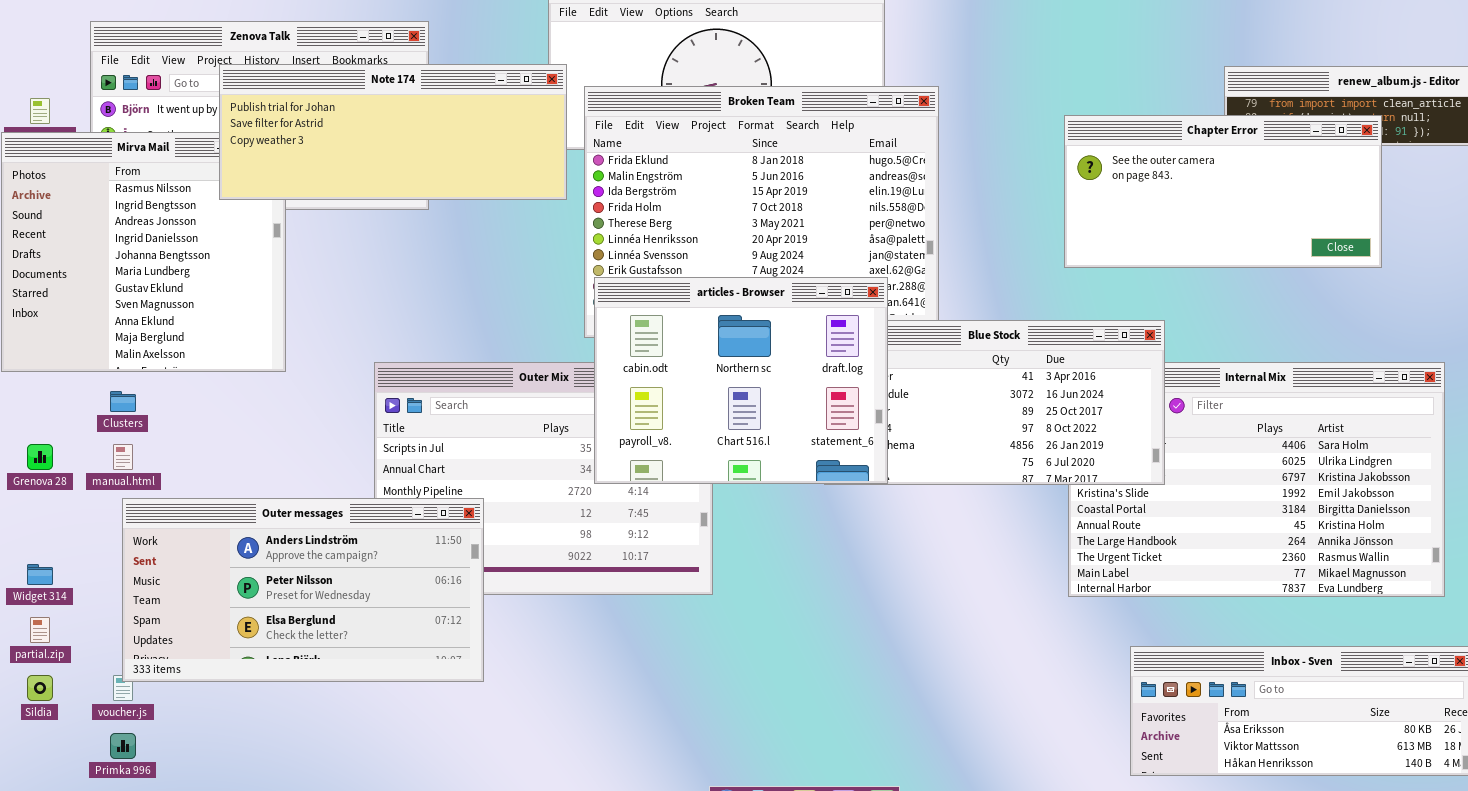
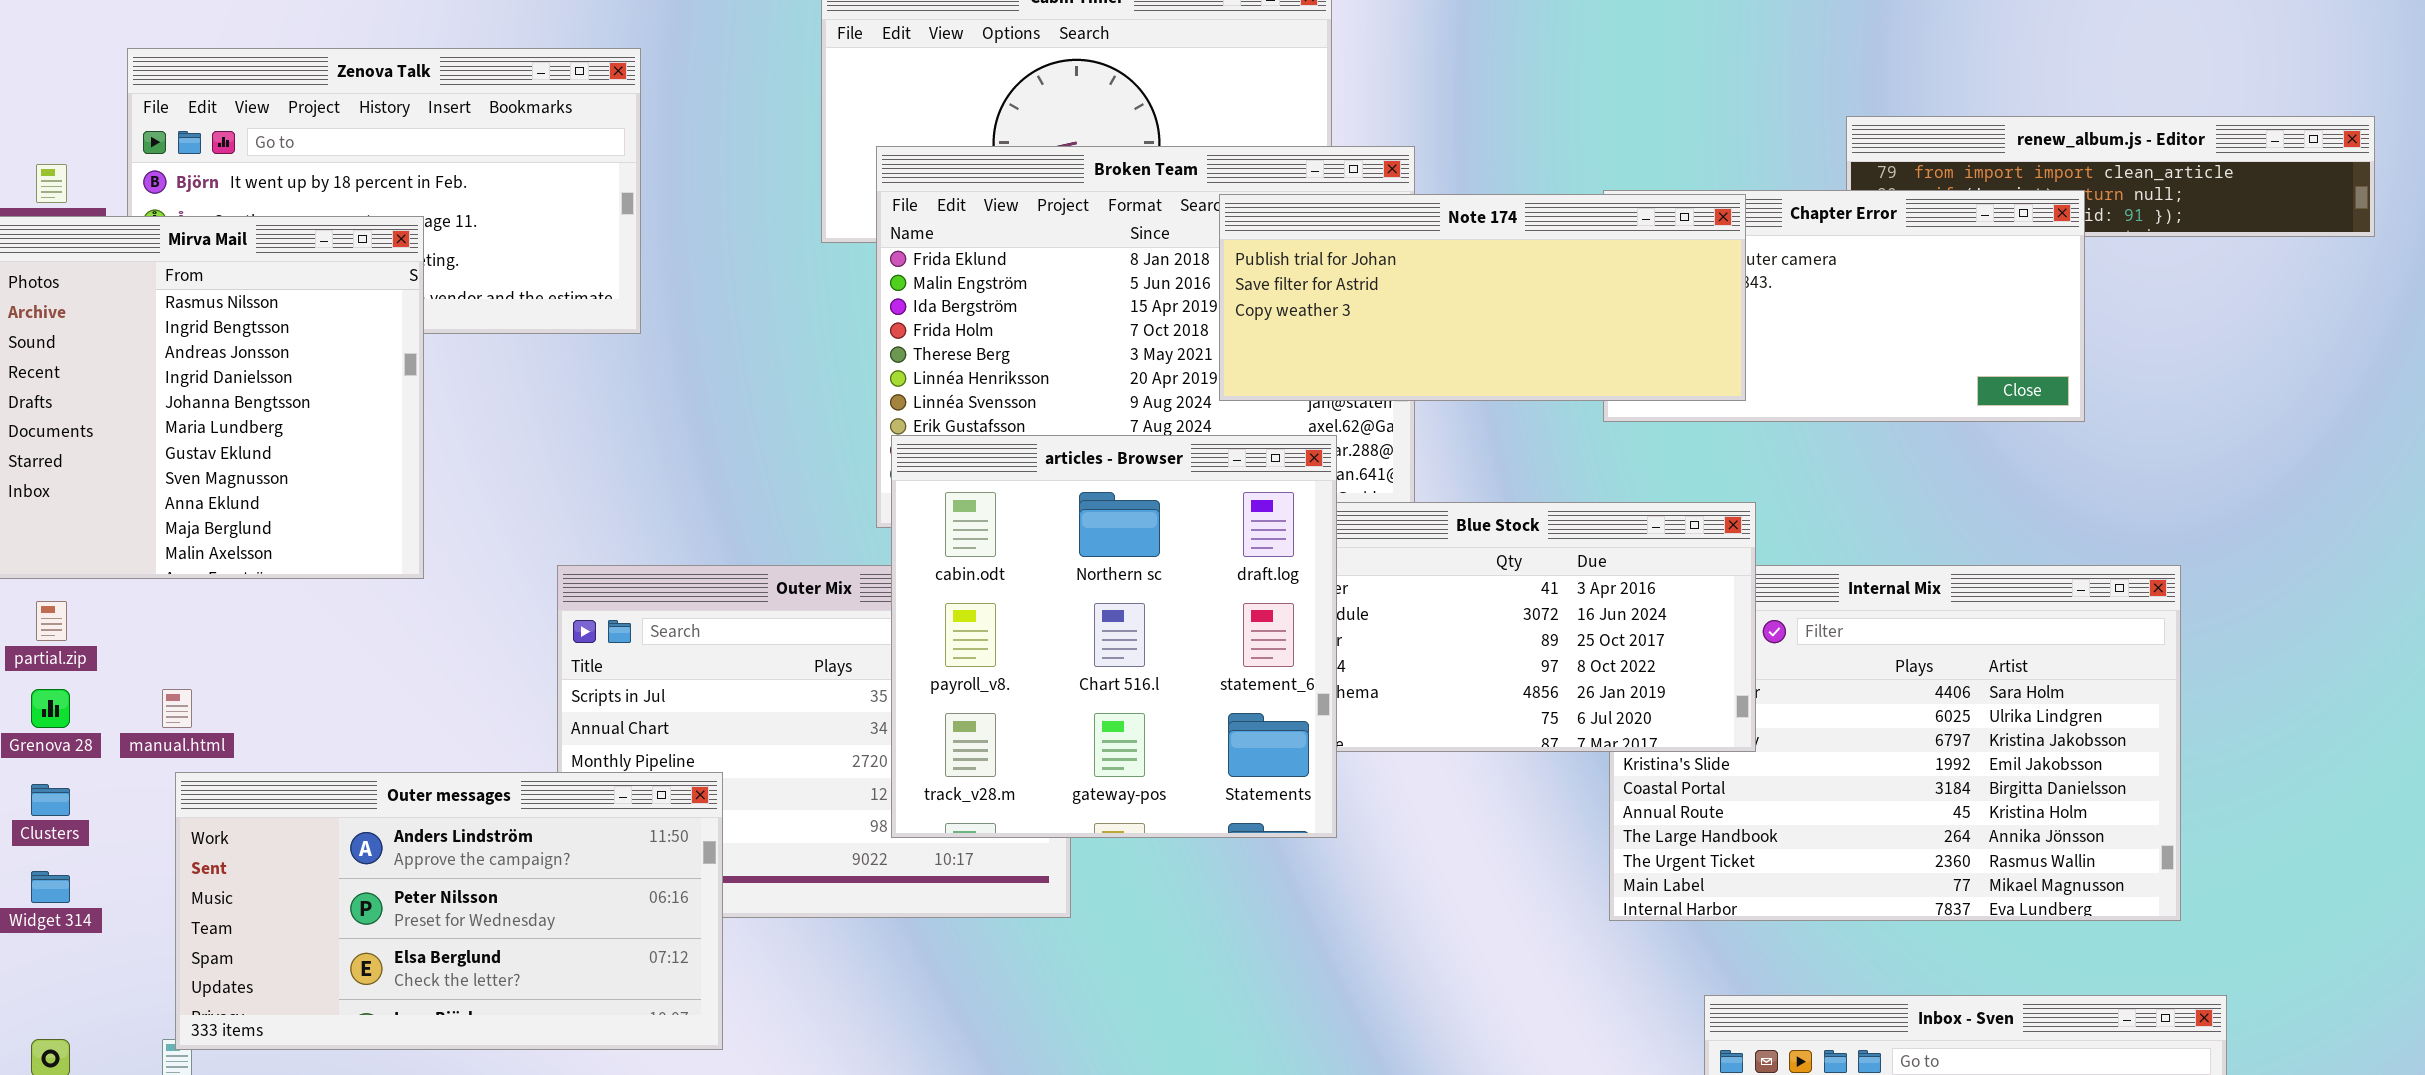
Note 174: [219,64,567,200] -> [1219,194,1746,401], moved
articles - Browser: [594,277,888,484] -> [891,435,1337,838], resized
Clusters: [110,391,136,412] -> [31,784,70,816], moved
partial.zip: [30,617,50,643] -> [36,601,67,641], moved

